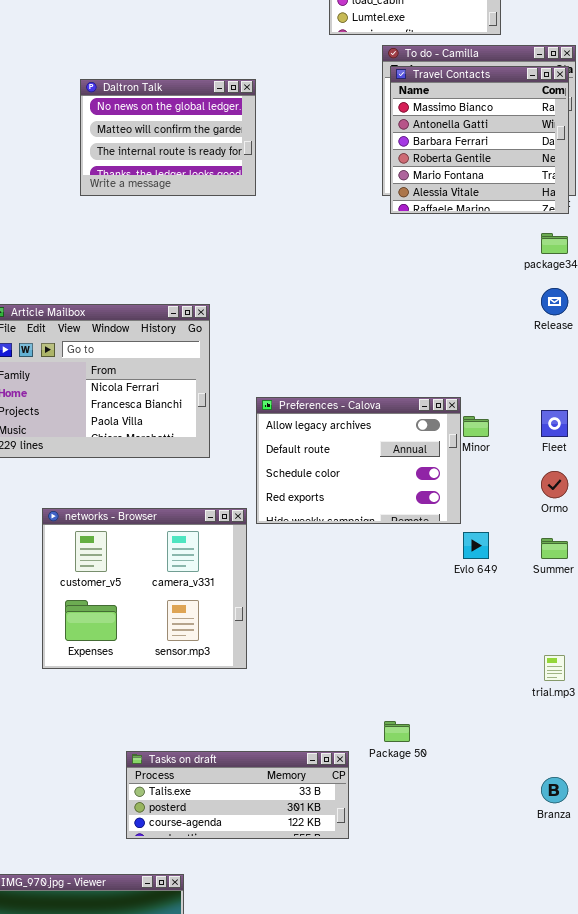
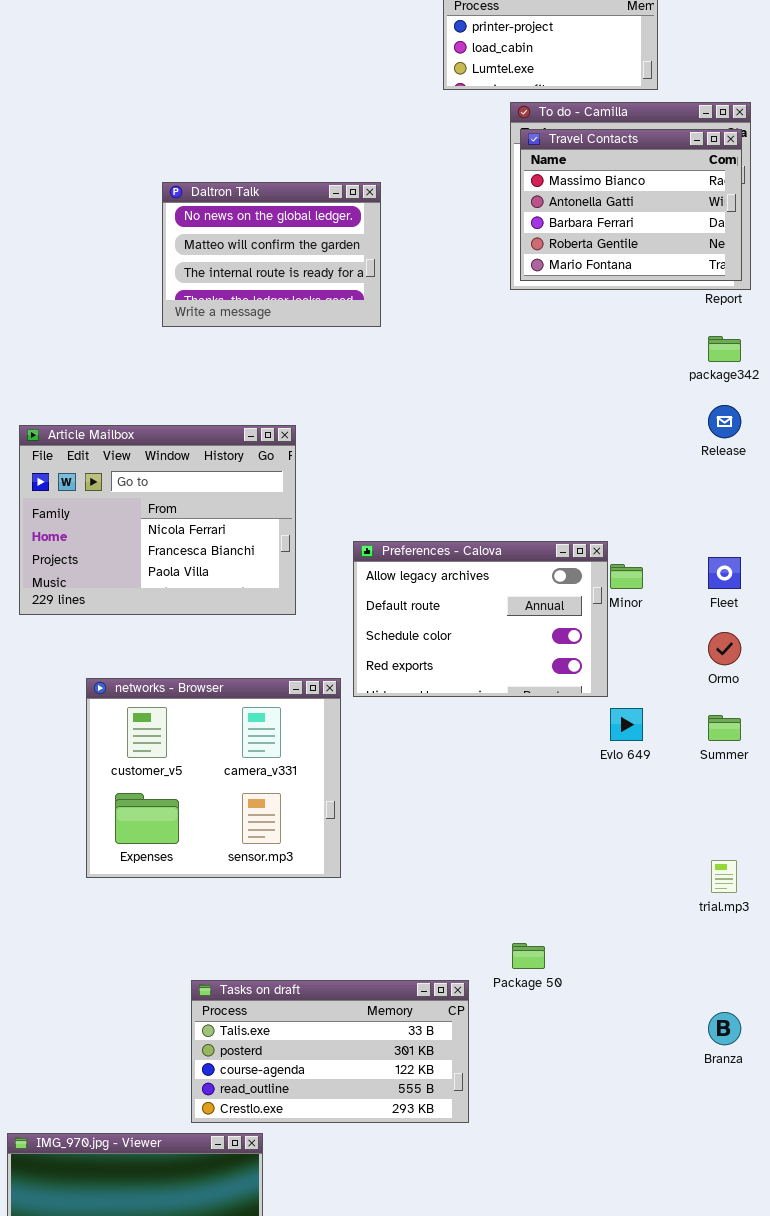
Travel Contacts: [390,66,569,214] -> [520,129,742,281], resized
Daltron Talk: [80,79,256,196] -> [162,182,381,327], moved
Tasks on draft: [126,751,349,839] -> [191,980,469,1123], resized

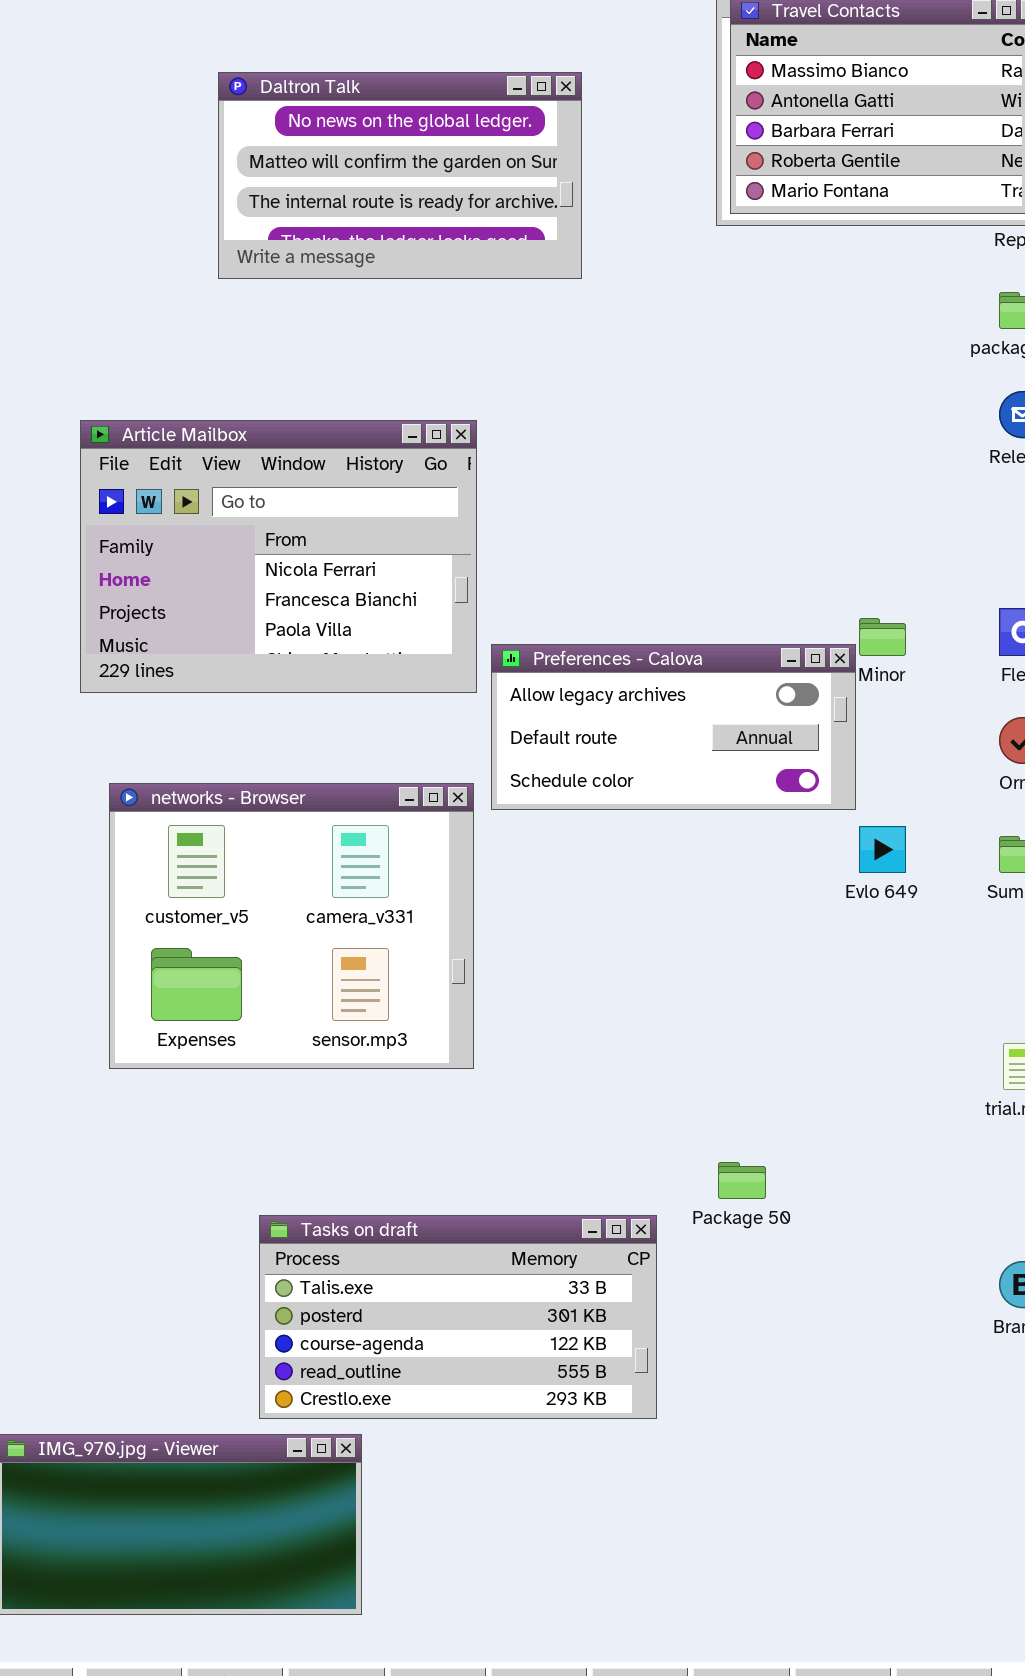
Daltron Talk: [162,182,381,327] -> [218,72,582,279], resized
Article Mailbox: [19,425,296,615] -> [80,420,477,693], moved
Preferences - Calova: [353,541,608,697] -> [491,644,856,810], resized

